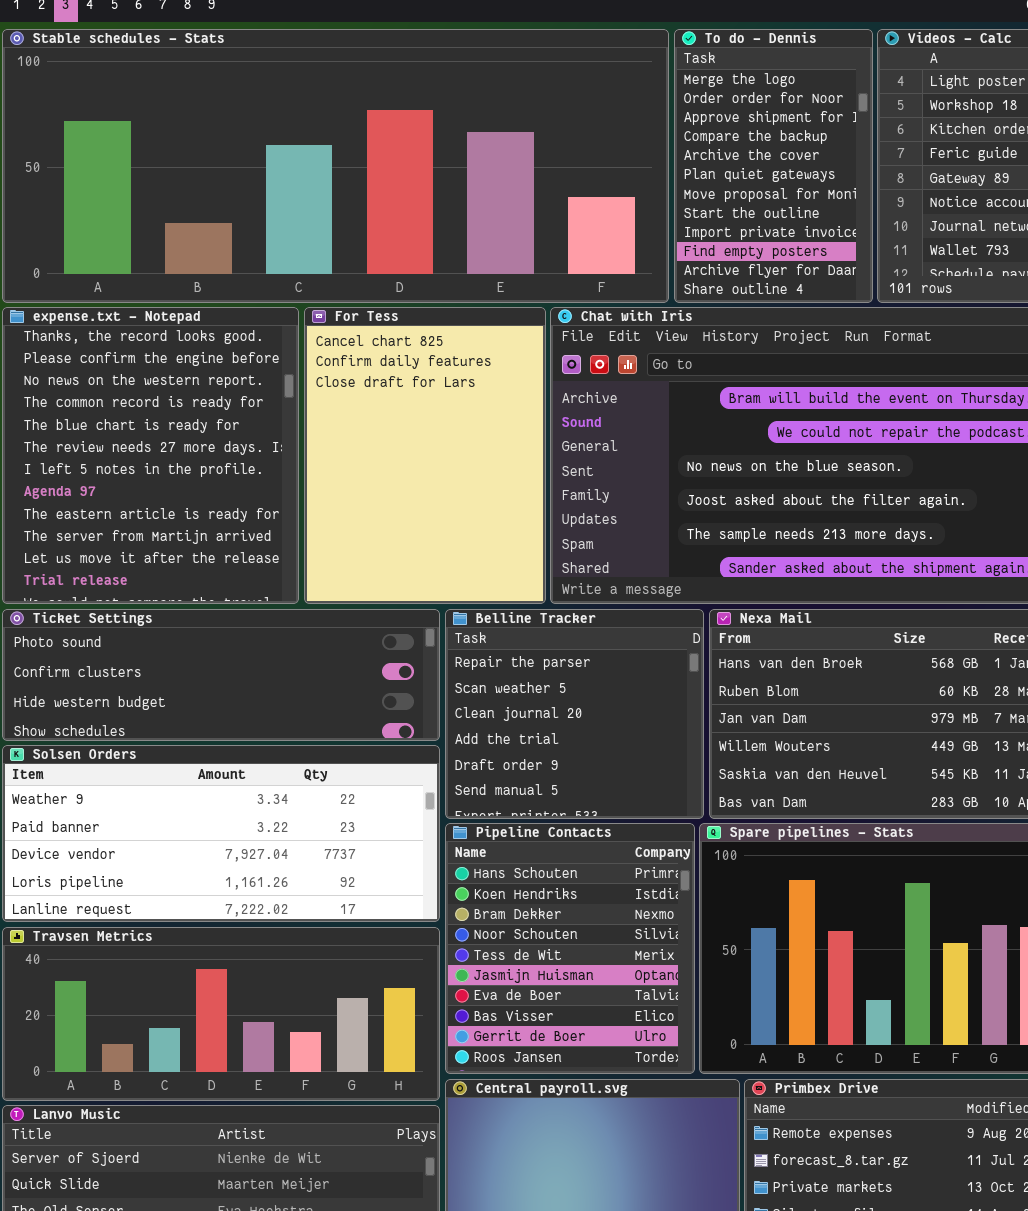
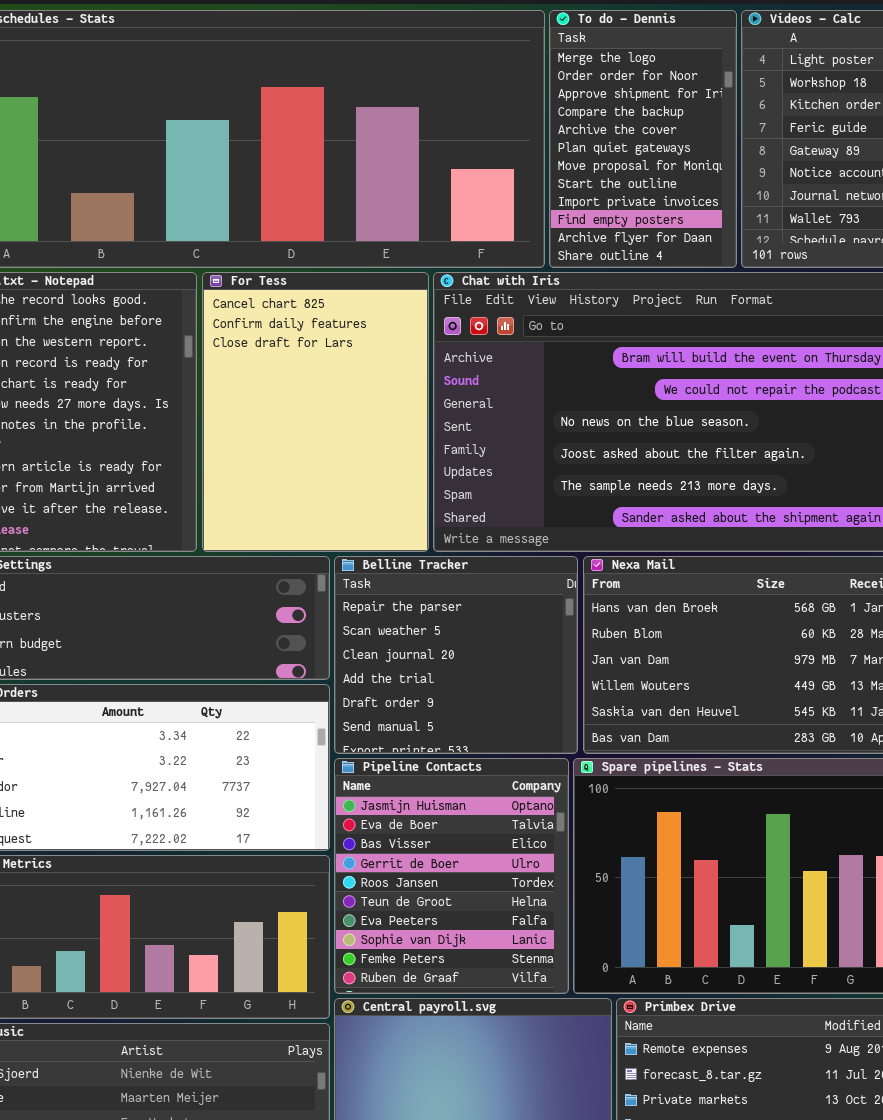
Pipeline Contacts: [445,823,695,1074] -> [334,758,569,994], scrolled down 5 rows

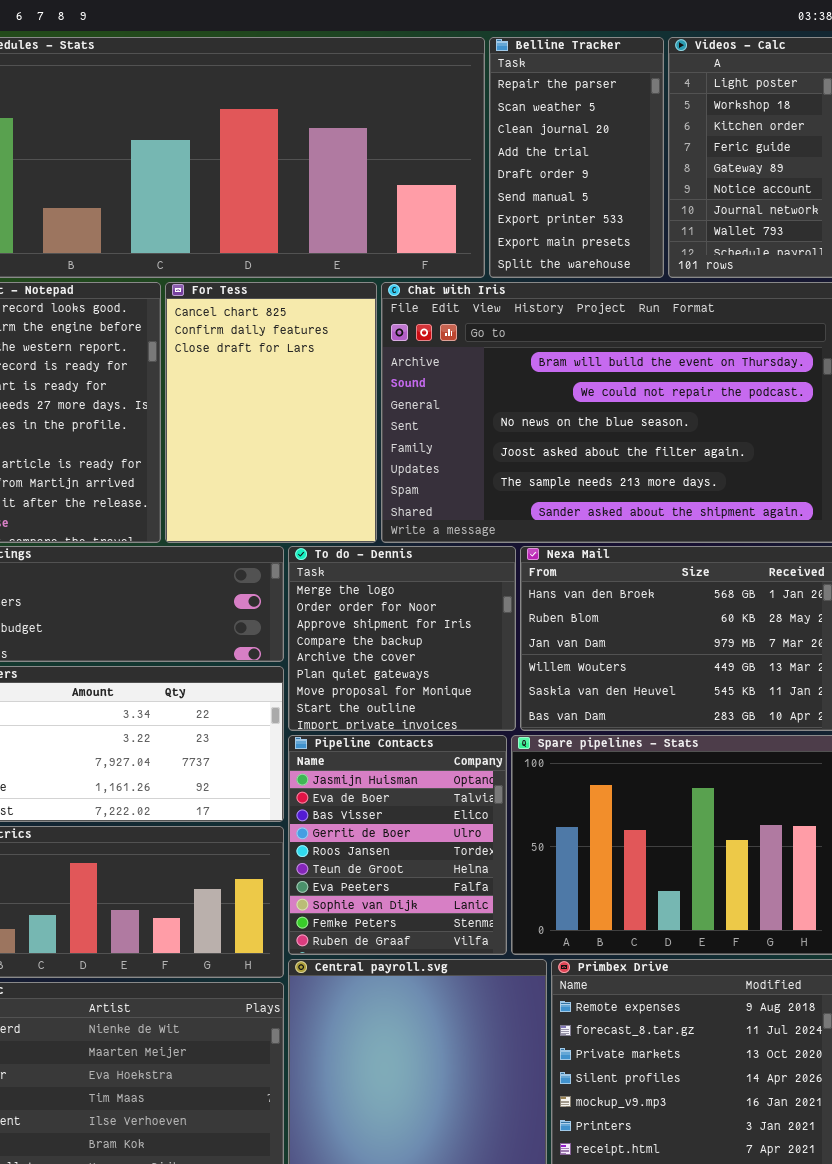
To do - Dennis: [549,10,737,268] -> [288,546,516,731], moved, resized
Belline Tracker: [334,556,578,754] -> [489,37,664,278], moved, resized

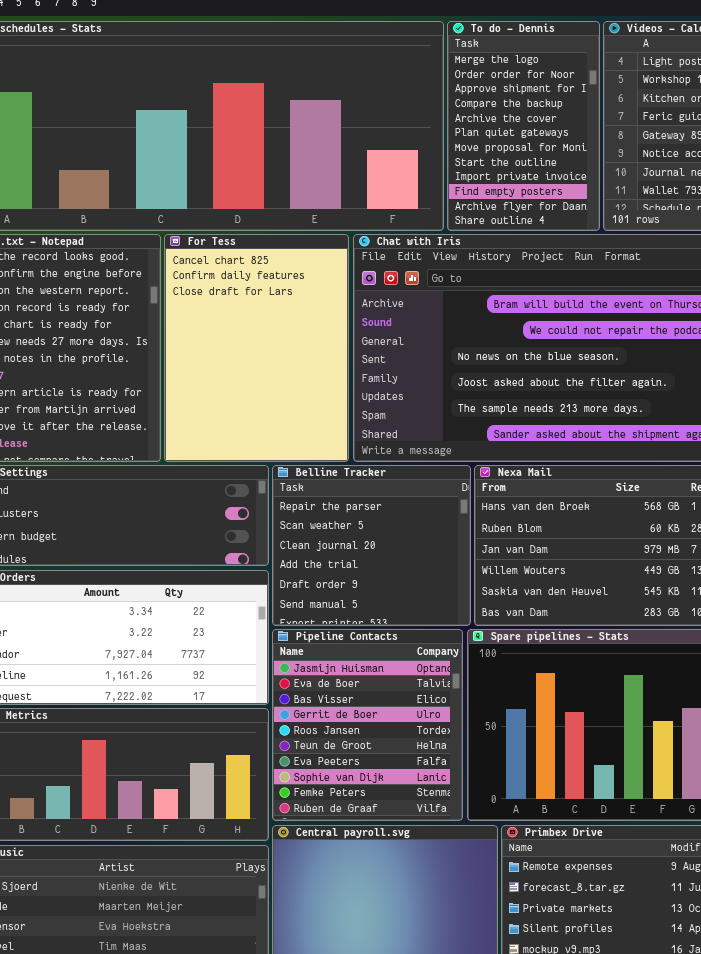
Belline Tracker: [489,37,664,278] -> [272,465,471,626], moved, resized
To do - Dennis: [288,546,516,731] -> [447,21,600,231], moved, resized

